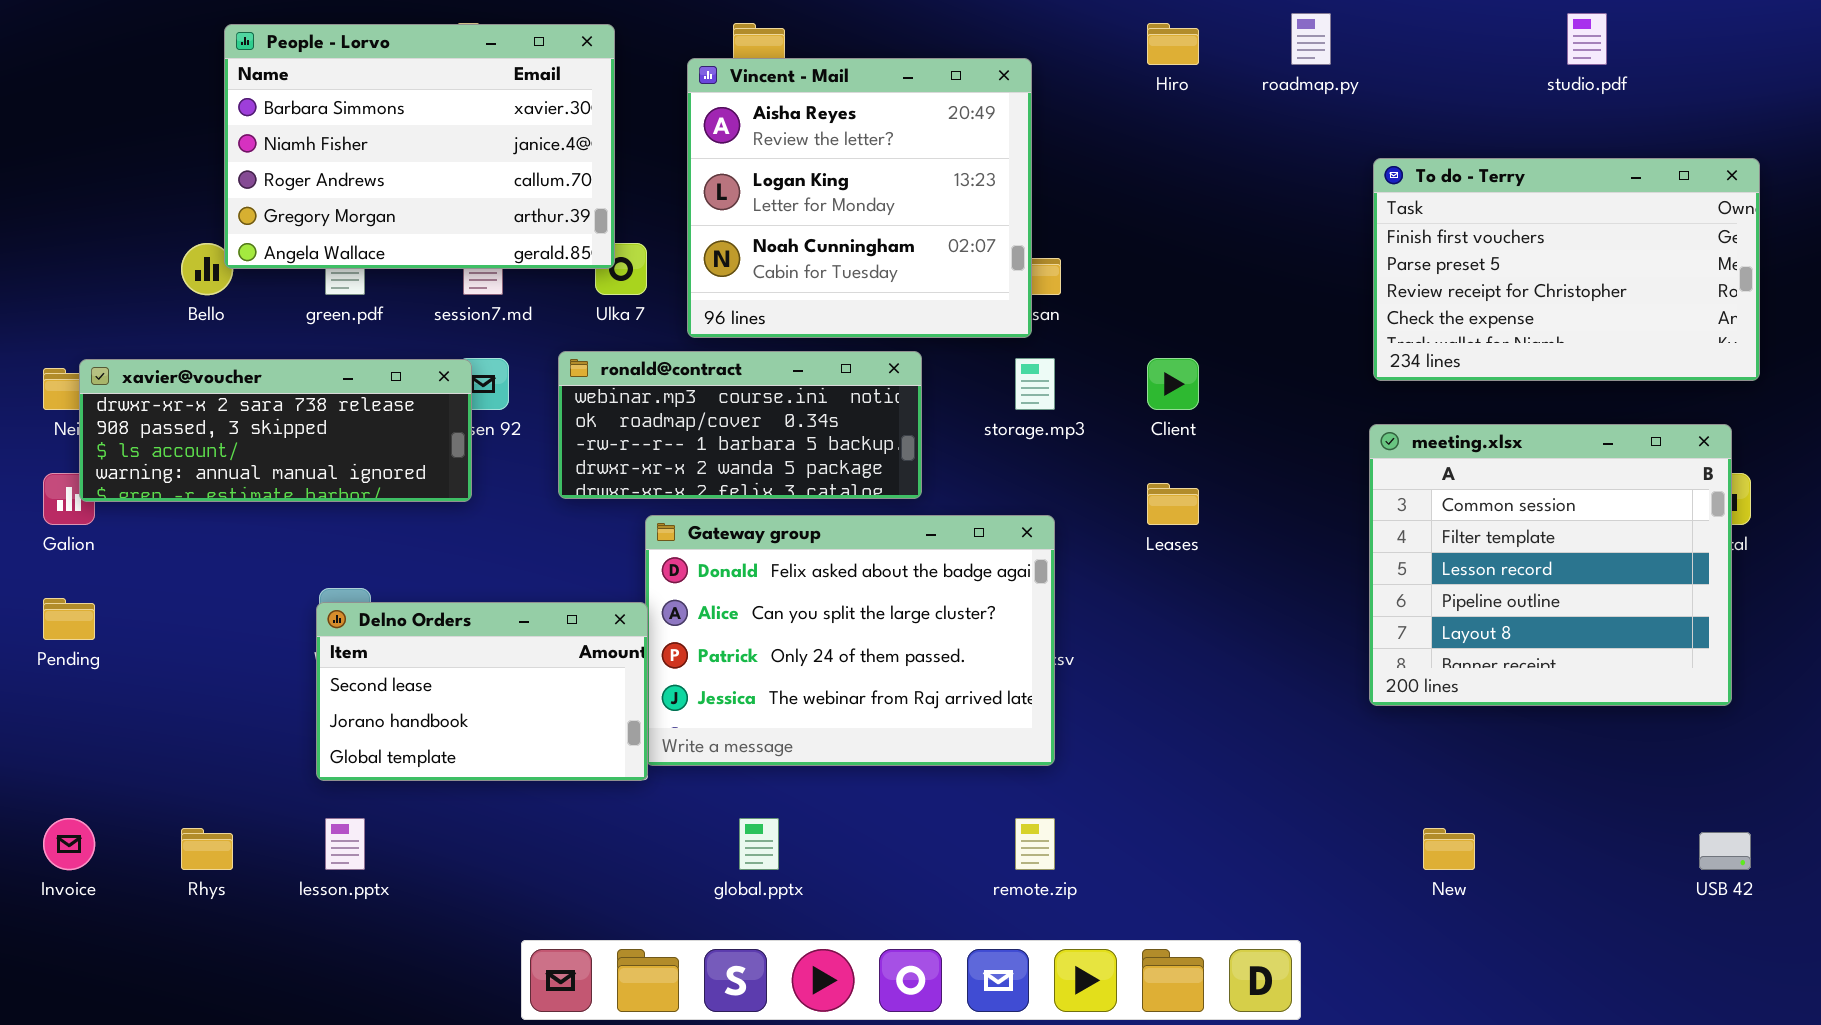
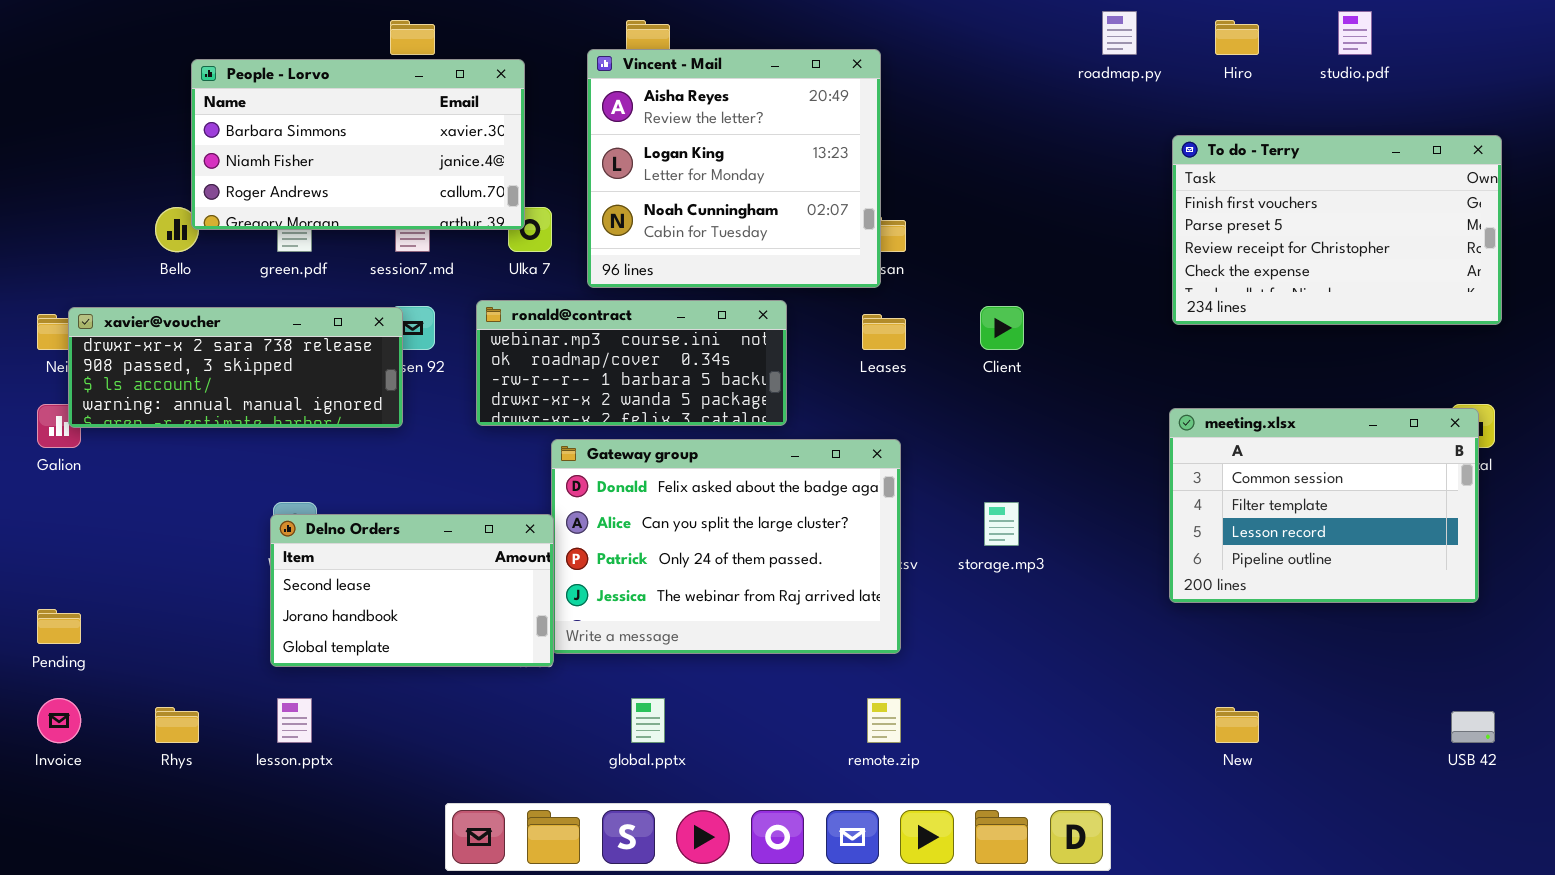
Hiro: [1147,23,1199,65] -> [1215,20,1259,55], moved
People - Lorvo: [224,24,615,269] -> [191,59,525,230], resized
storage.mp3: [1015,358,1055,410] -> [984,502,1019,546], moved
meeting.xlsx: [1369,424,1732,706] -> [1169,408,1479,603], resized
Leases: [1147,483,1199,525] -> [862,314,906,350], moved
Pending: [43,598,95,640] -> [37,609,81,644], moved

